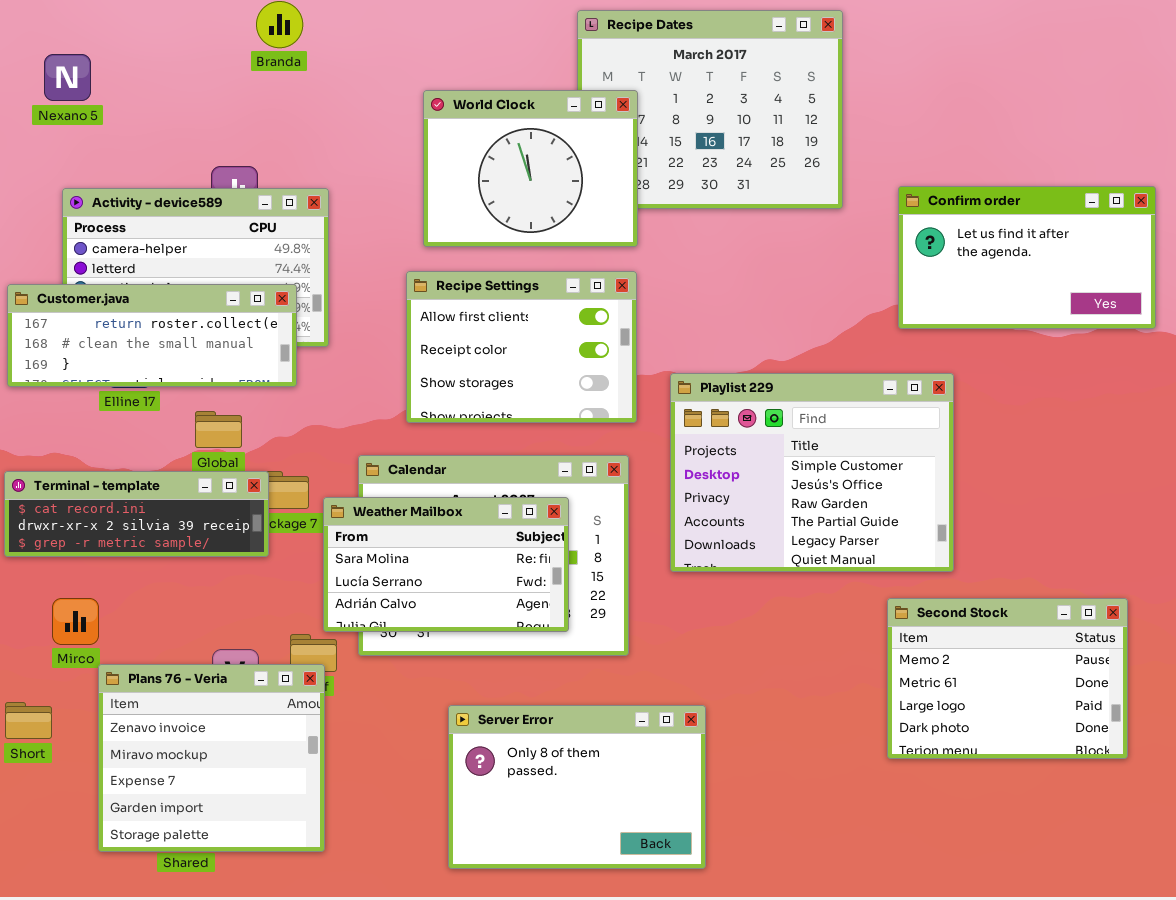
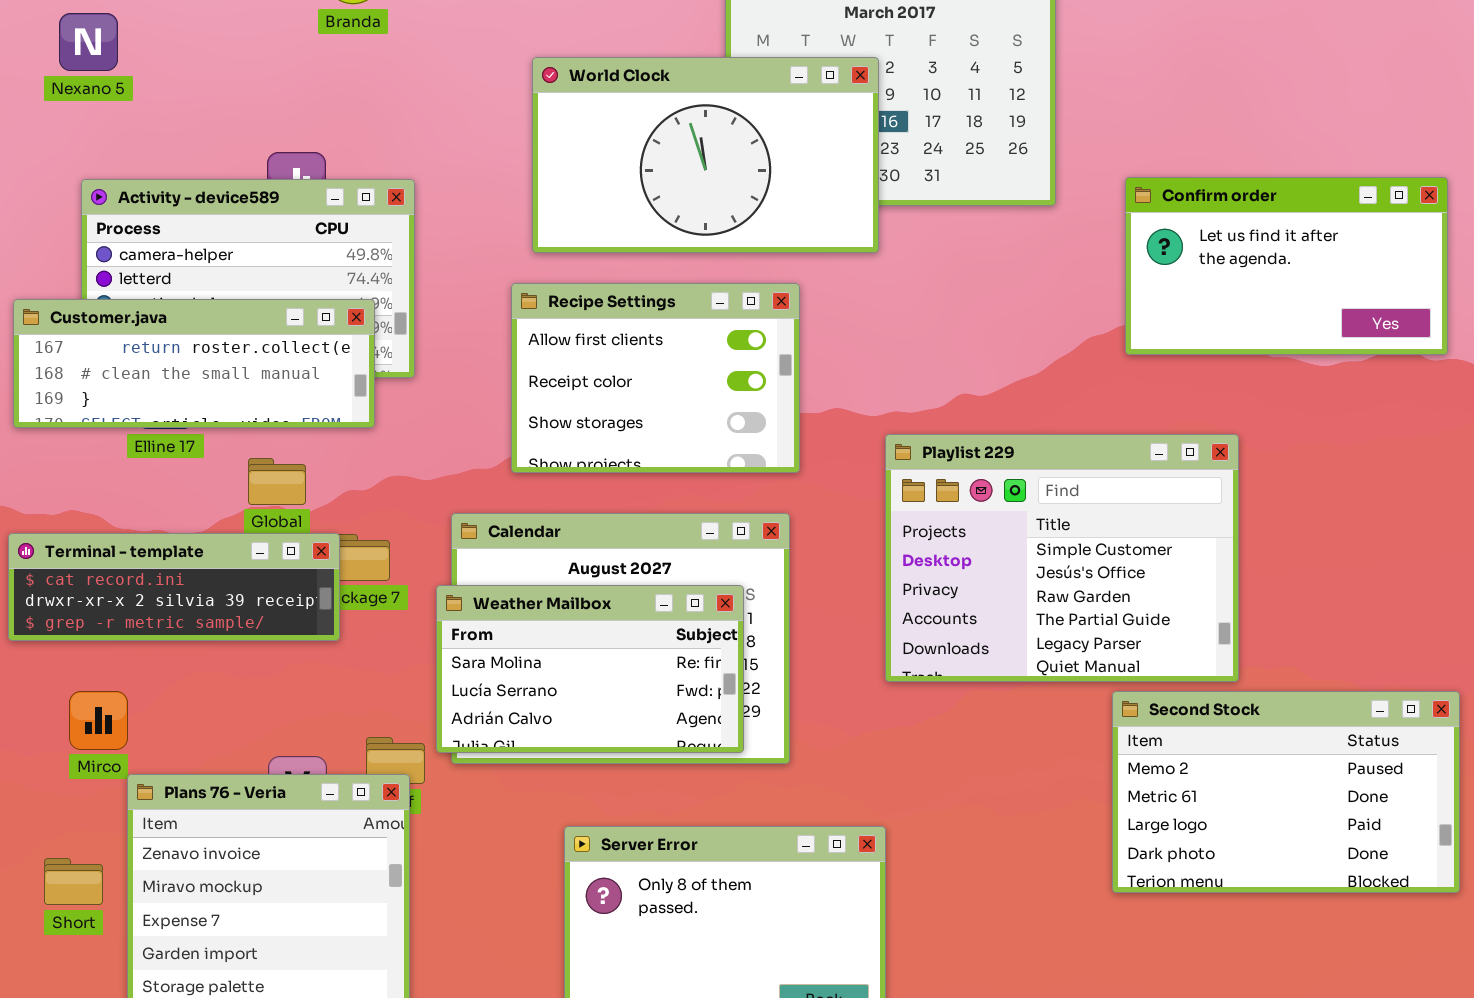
World Clock: [423,90,638,247] -> [532,57,879,253], resized
Playlist 229: [670,373,954,572] -> [885,434,1239,682], moved
Weather Mailbox: [323,497,569,632] -> [436,585,744,753], moved
Second Stock: [887,598,1128,759] -> [1112,691,1460,893], resized
Short: [5,702,52,739] -> [44,858,103,905], moved

